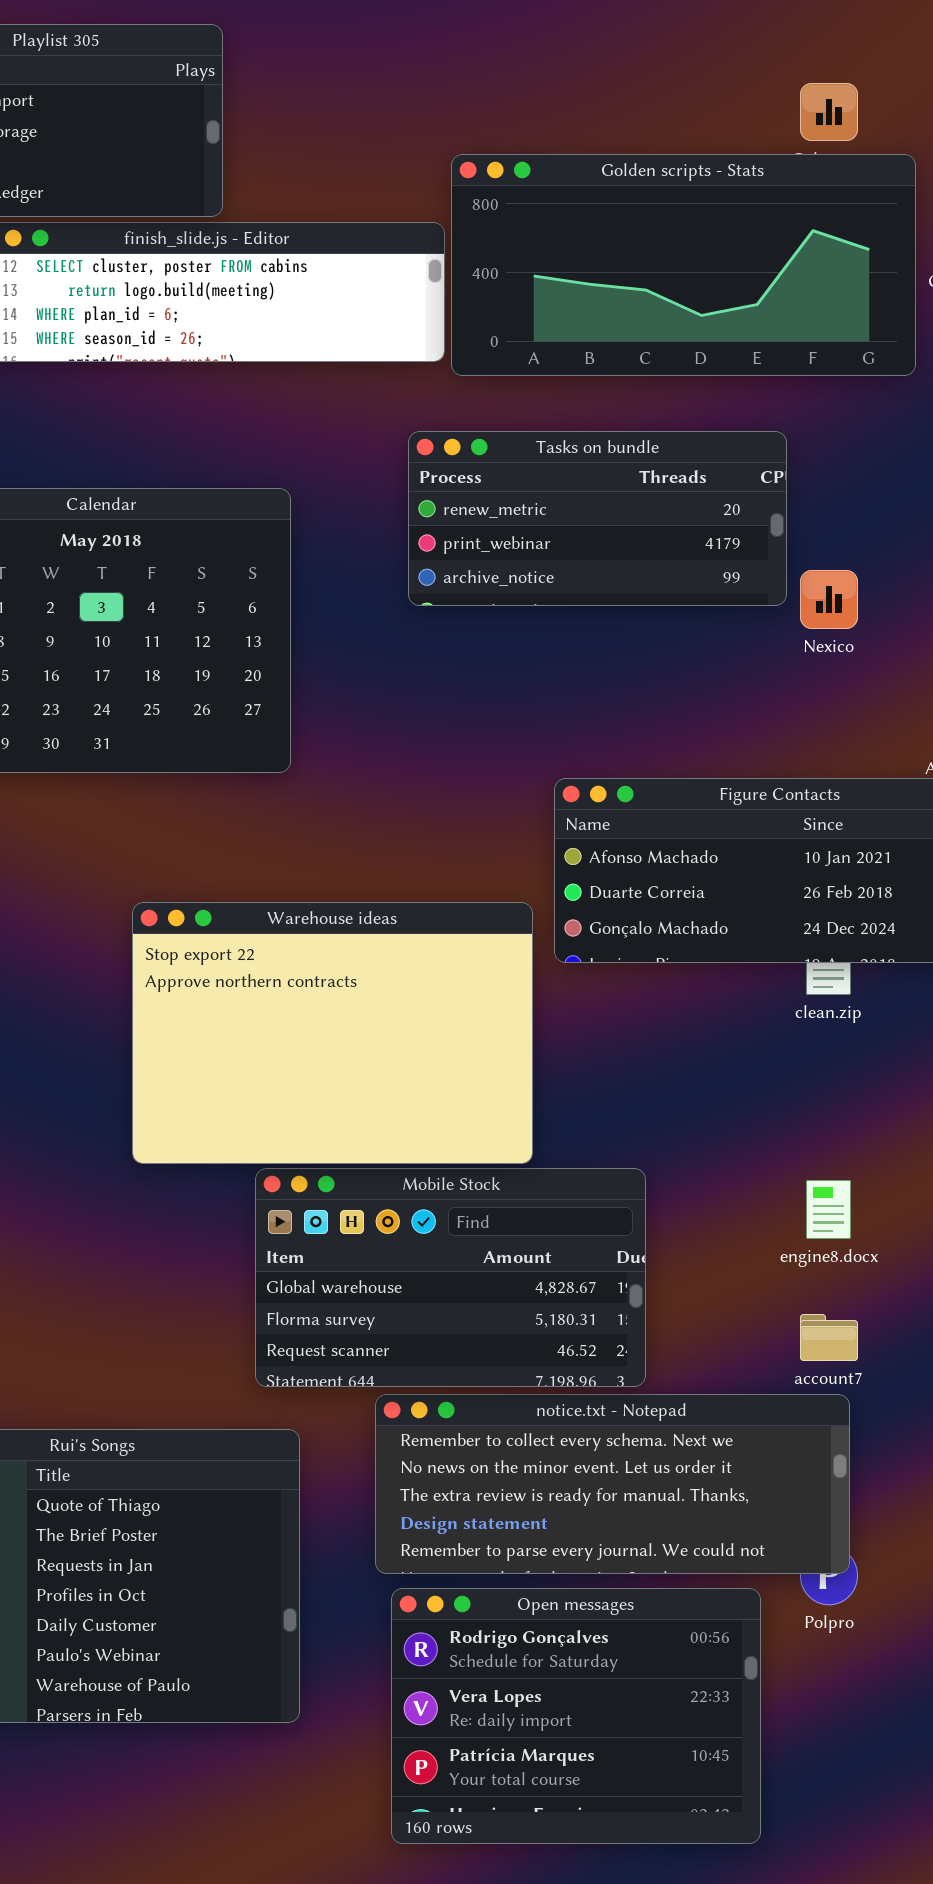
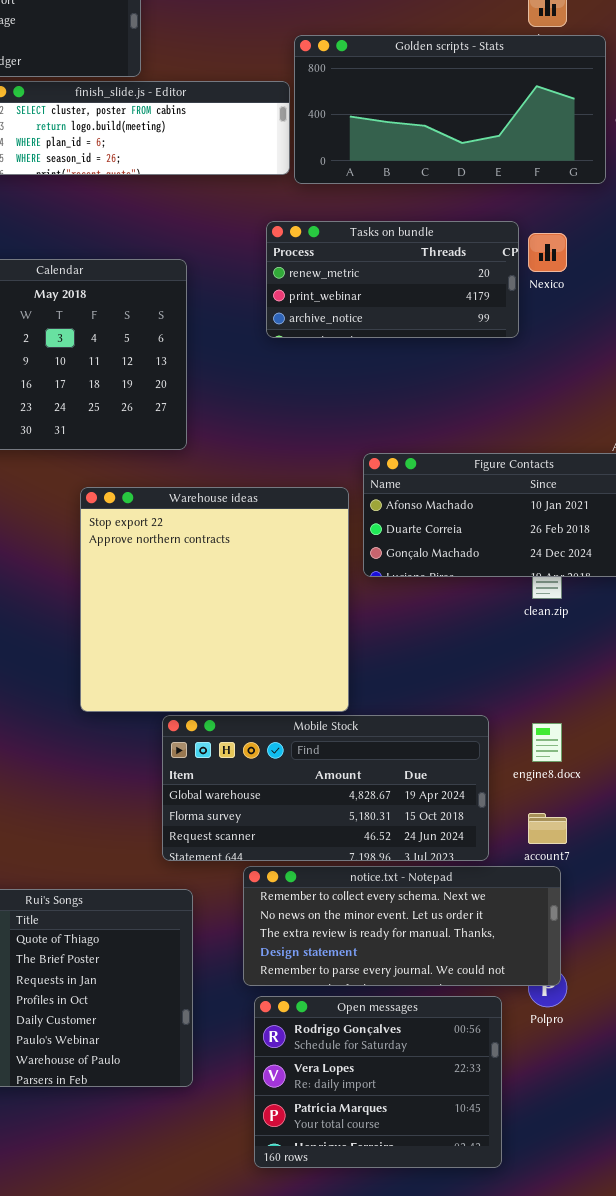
Nexico: [800,570,858,629] -> [528,233,567,272], moved
Warehouse ideas: [132,902,533,1164] -> [80,487,349,712], resized
Mobile Stock: [255,1168,646,1387] -> [162,715,489,861], resized

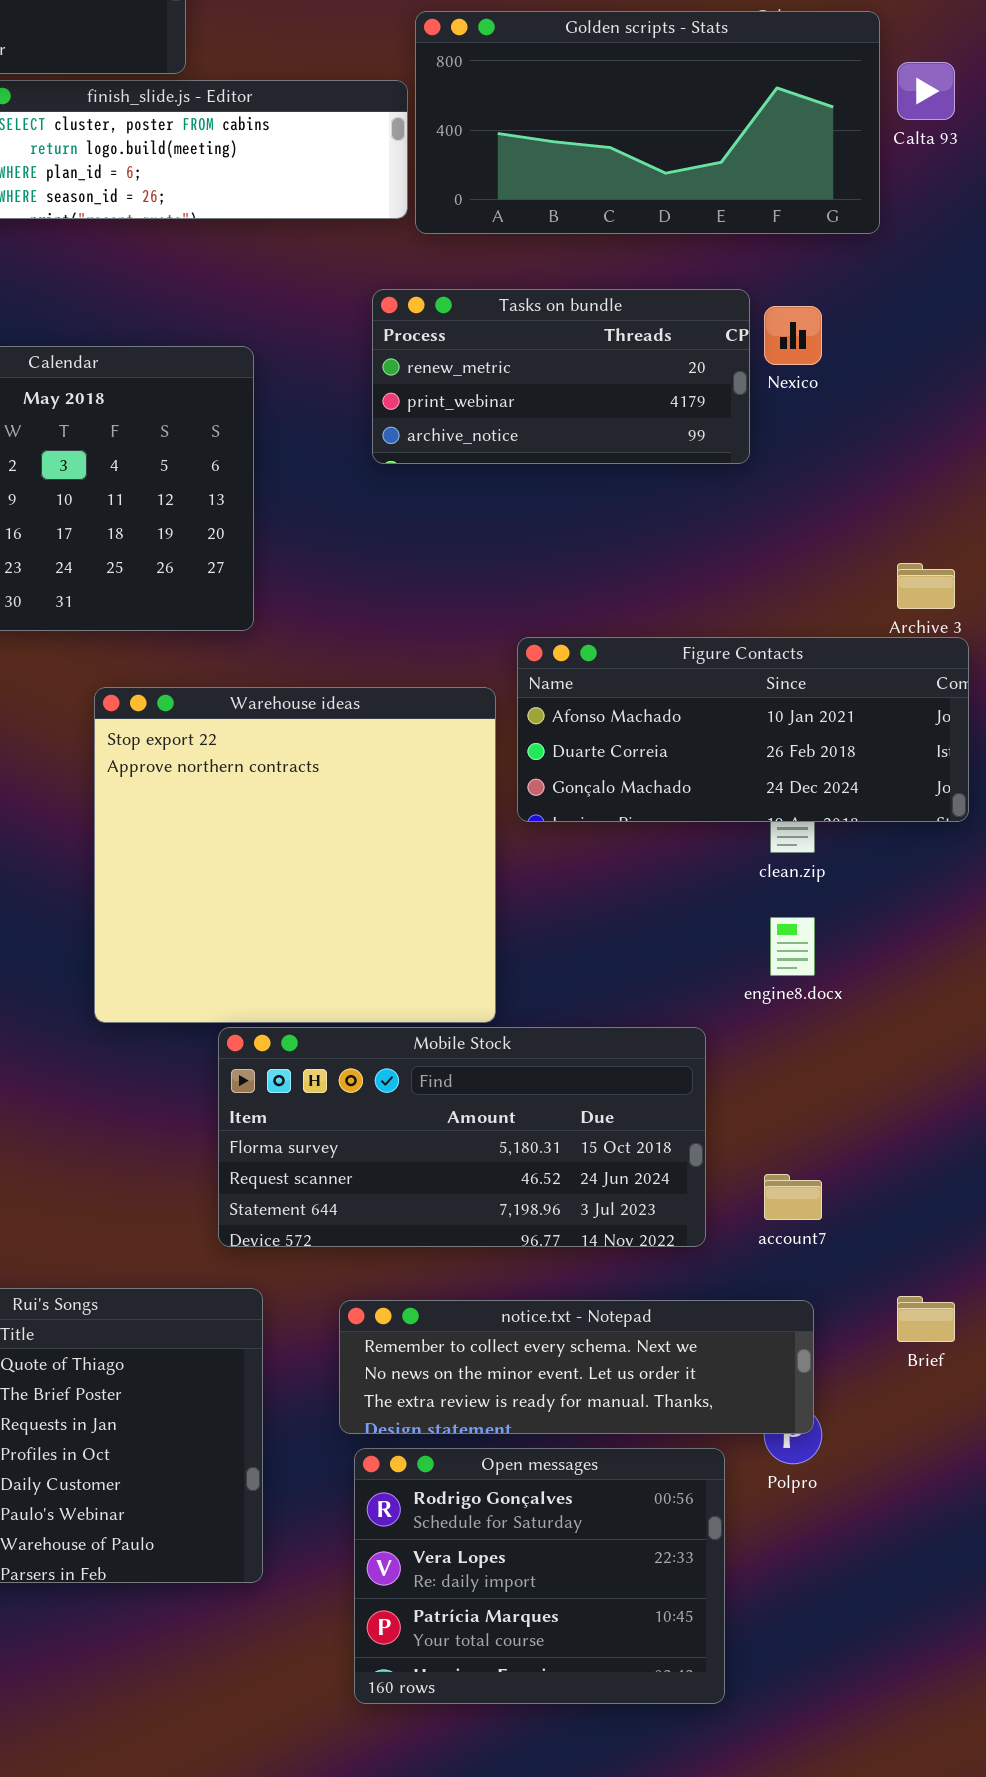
Mobile Stock: [162,715,489,861] -> [218,1027,706,1247], scrolled down 1 row
engine8.docx: [532,723,562,762] -> [770,917,815,976], moved
notice.txt - Notepad: [243,866,561,986] -> [339,1300,814,1434], resized

